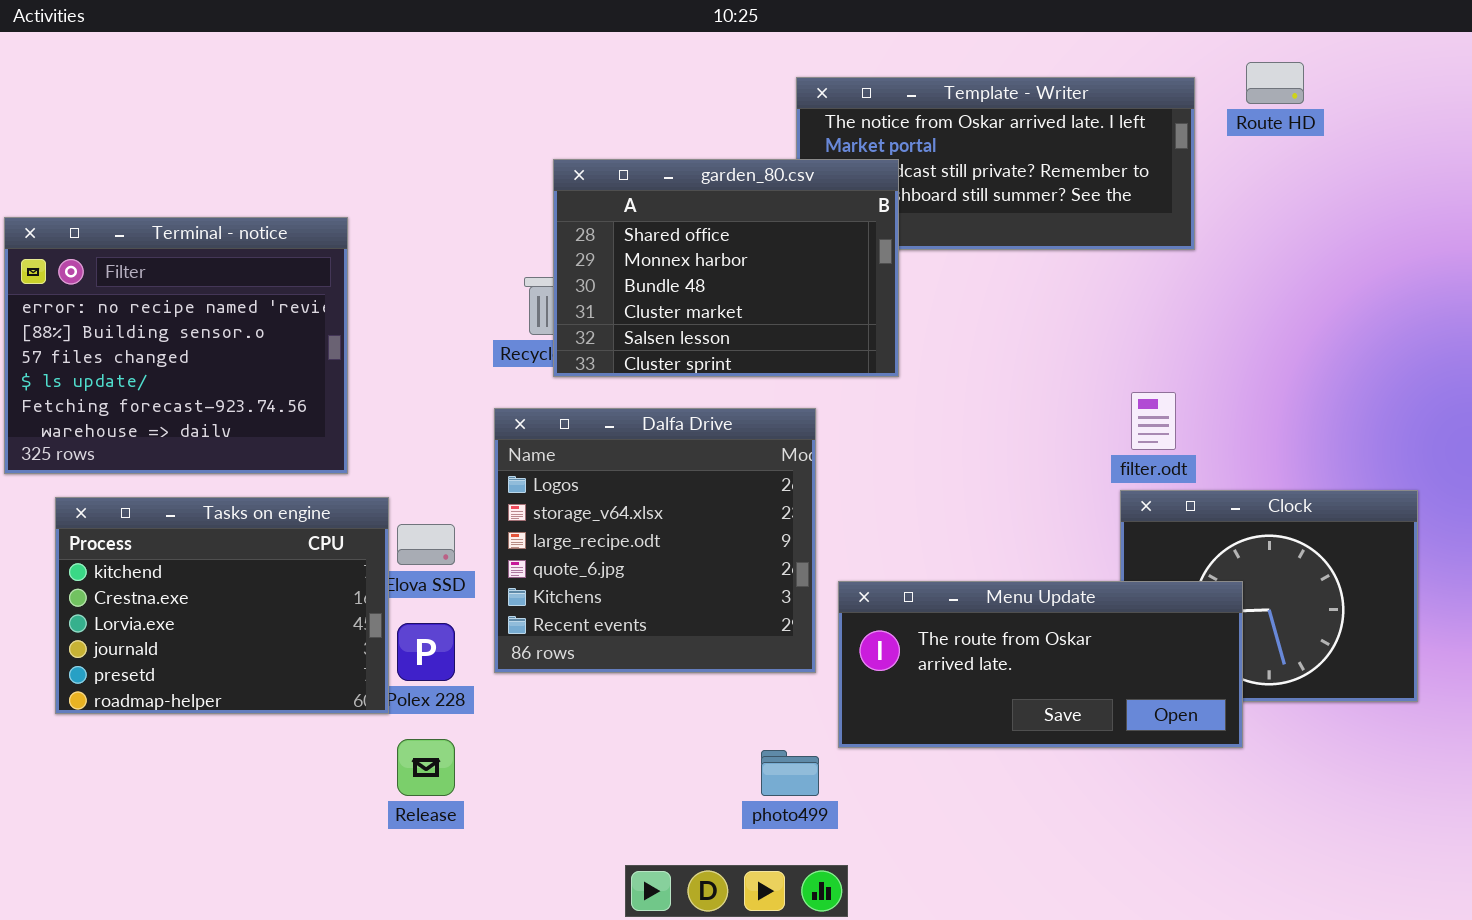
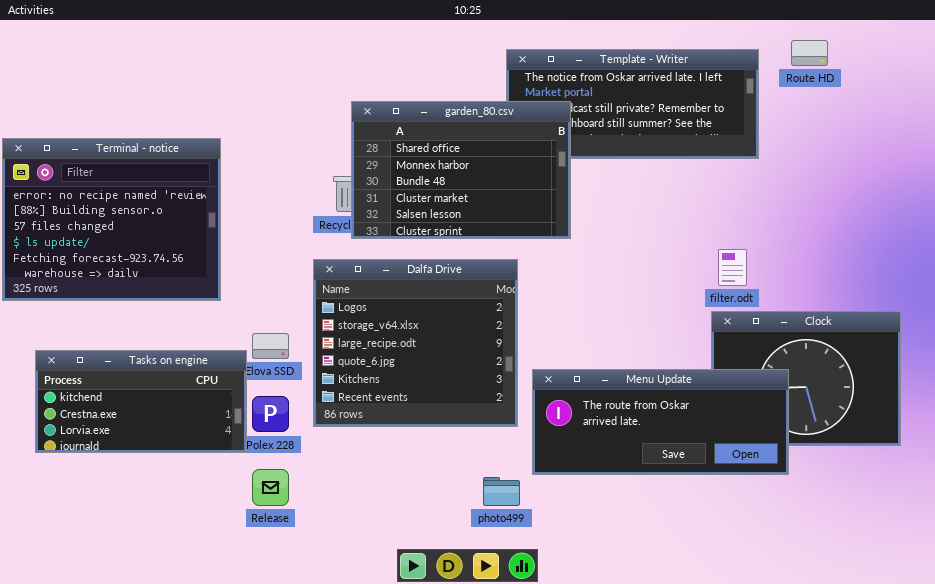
Tasks on engine: [55,497,389,714] -> [35,350,247,453], resized

